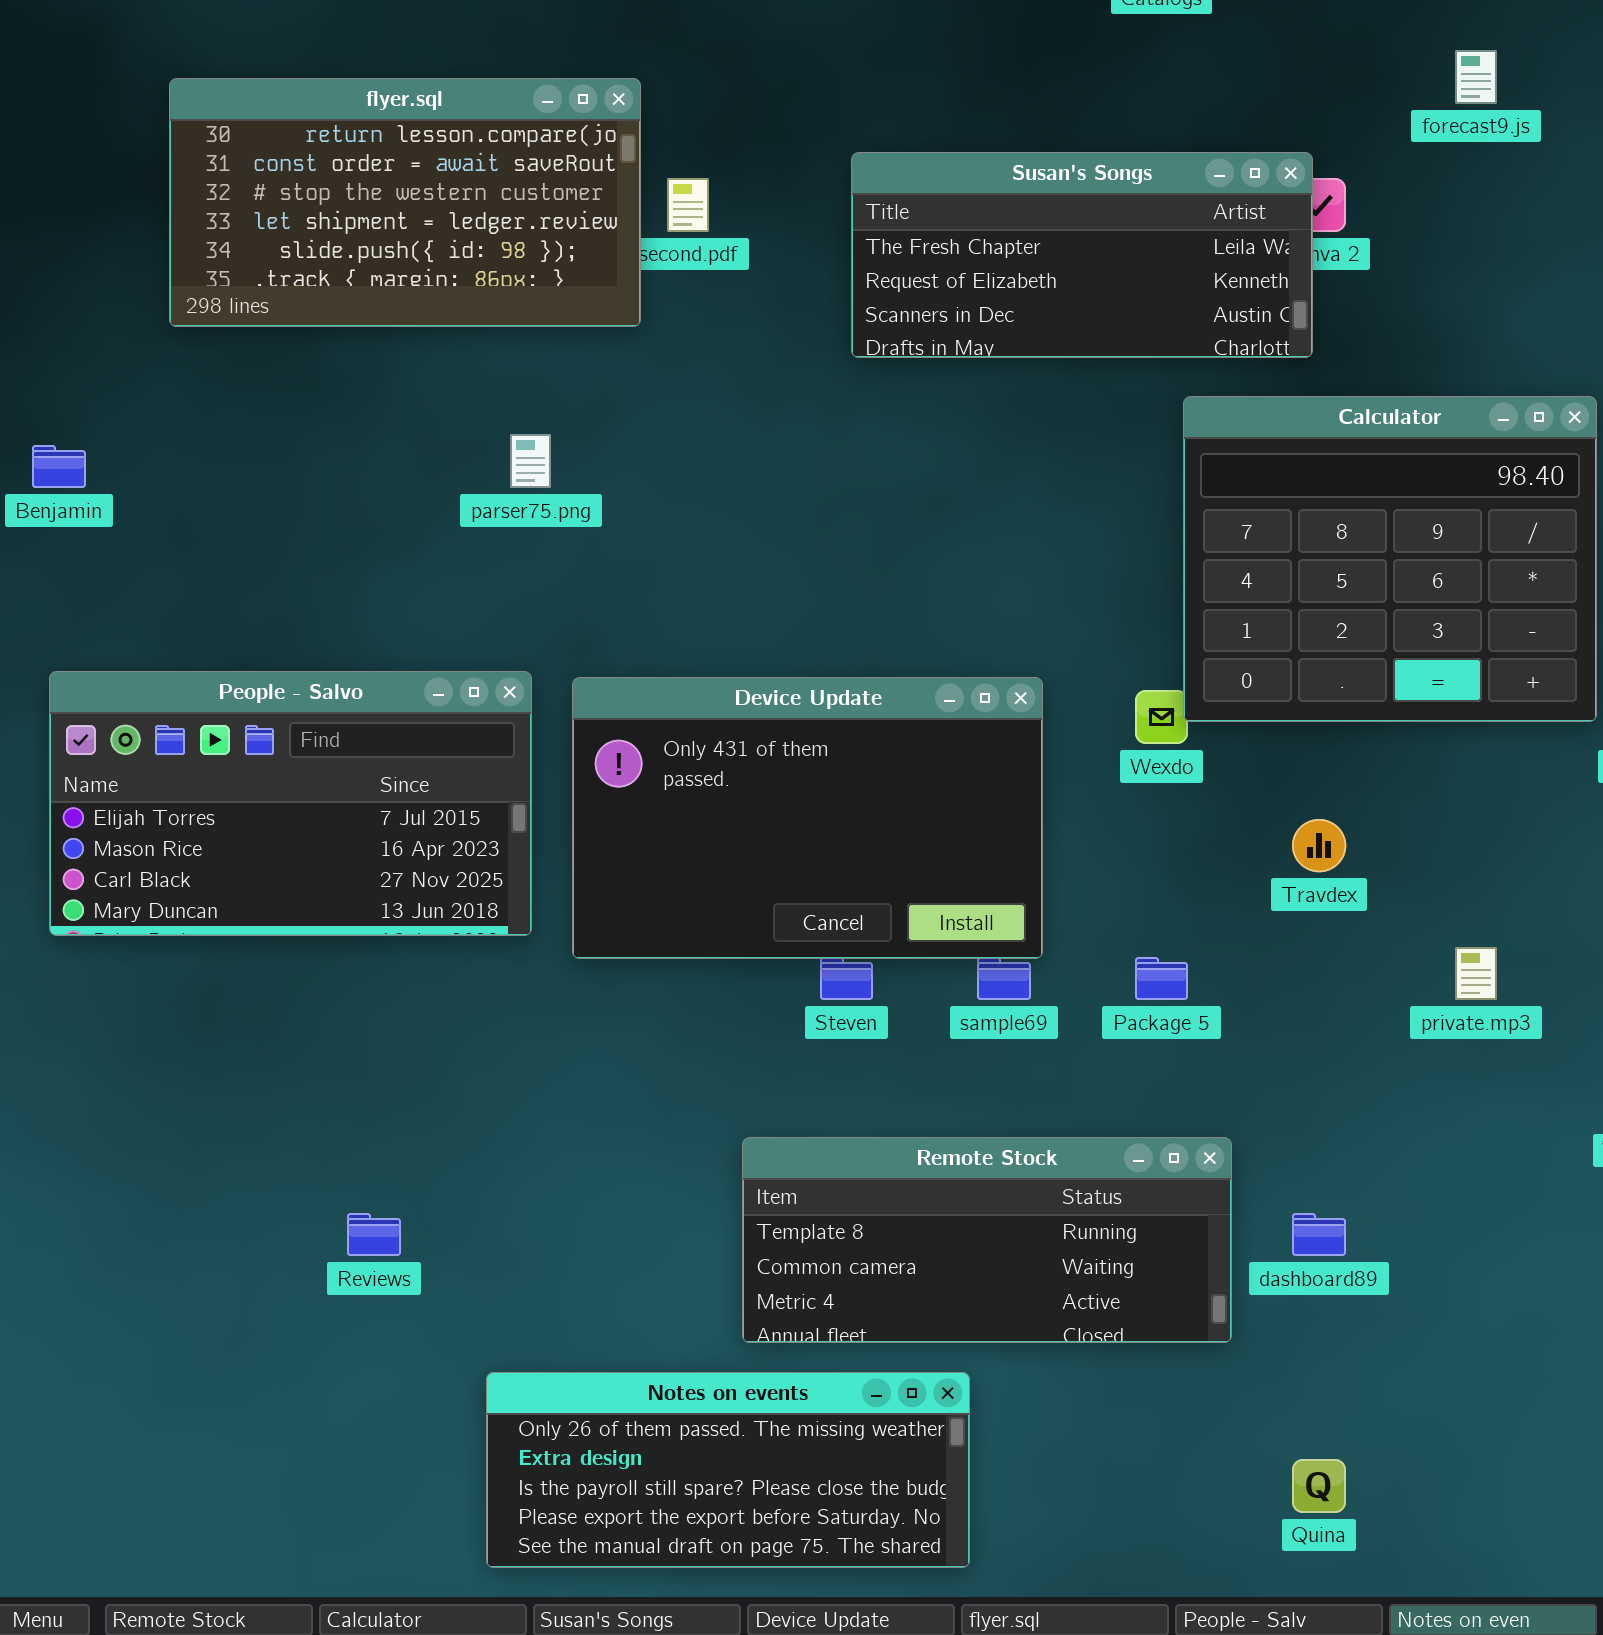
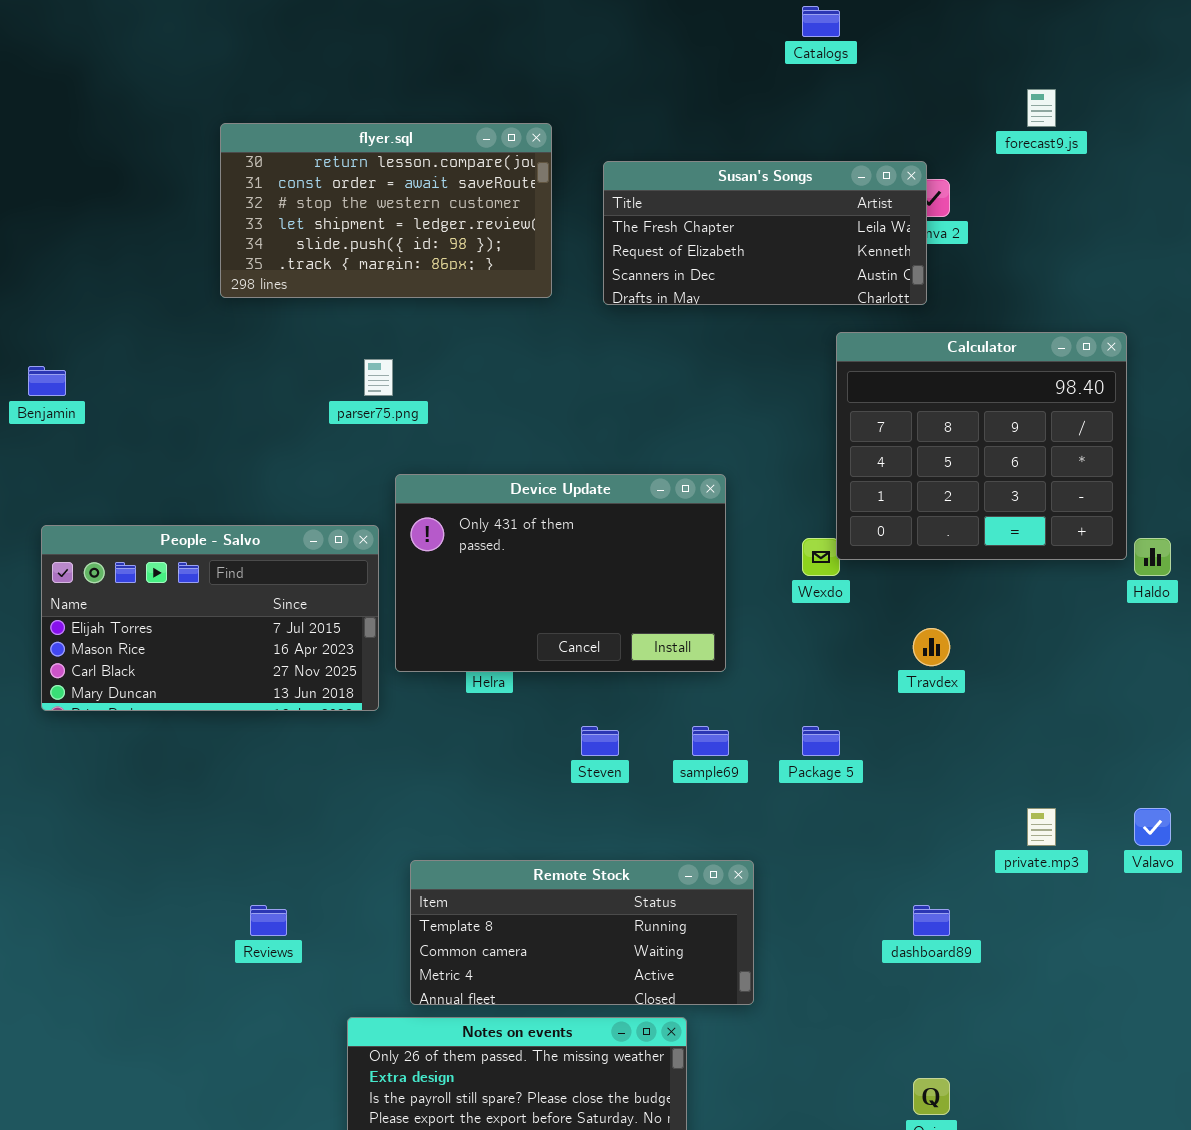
flyer.sql: [169,78,641,327] -> [220,123,552,298], moved
Device Update: [572,677,1043,959] -> [395,474,726,672], moved
private.mp3: [1455,947,1497,1000] -> [1027,808,1056,846], moved
Remote Stock: [742,1137,1232,1343] -> [410,860,754,1005], moved

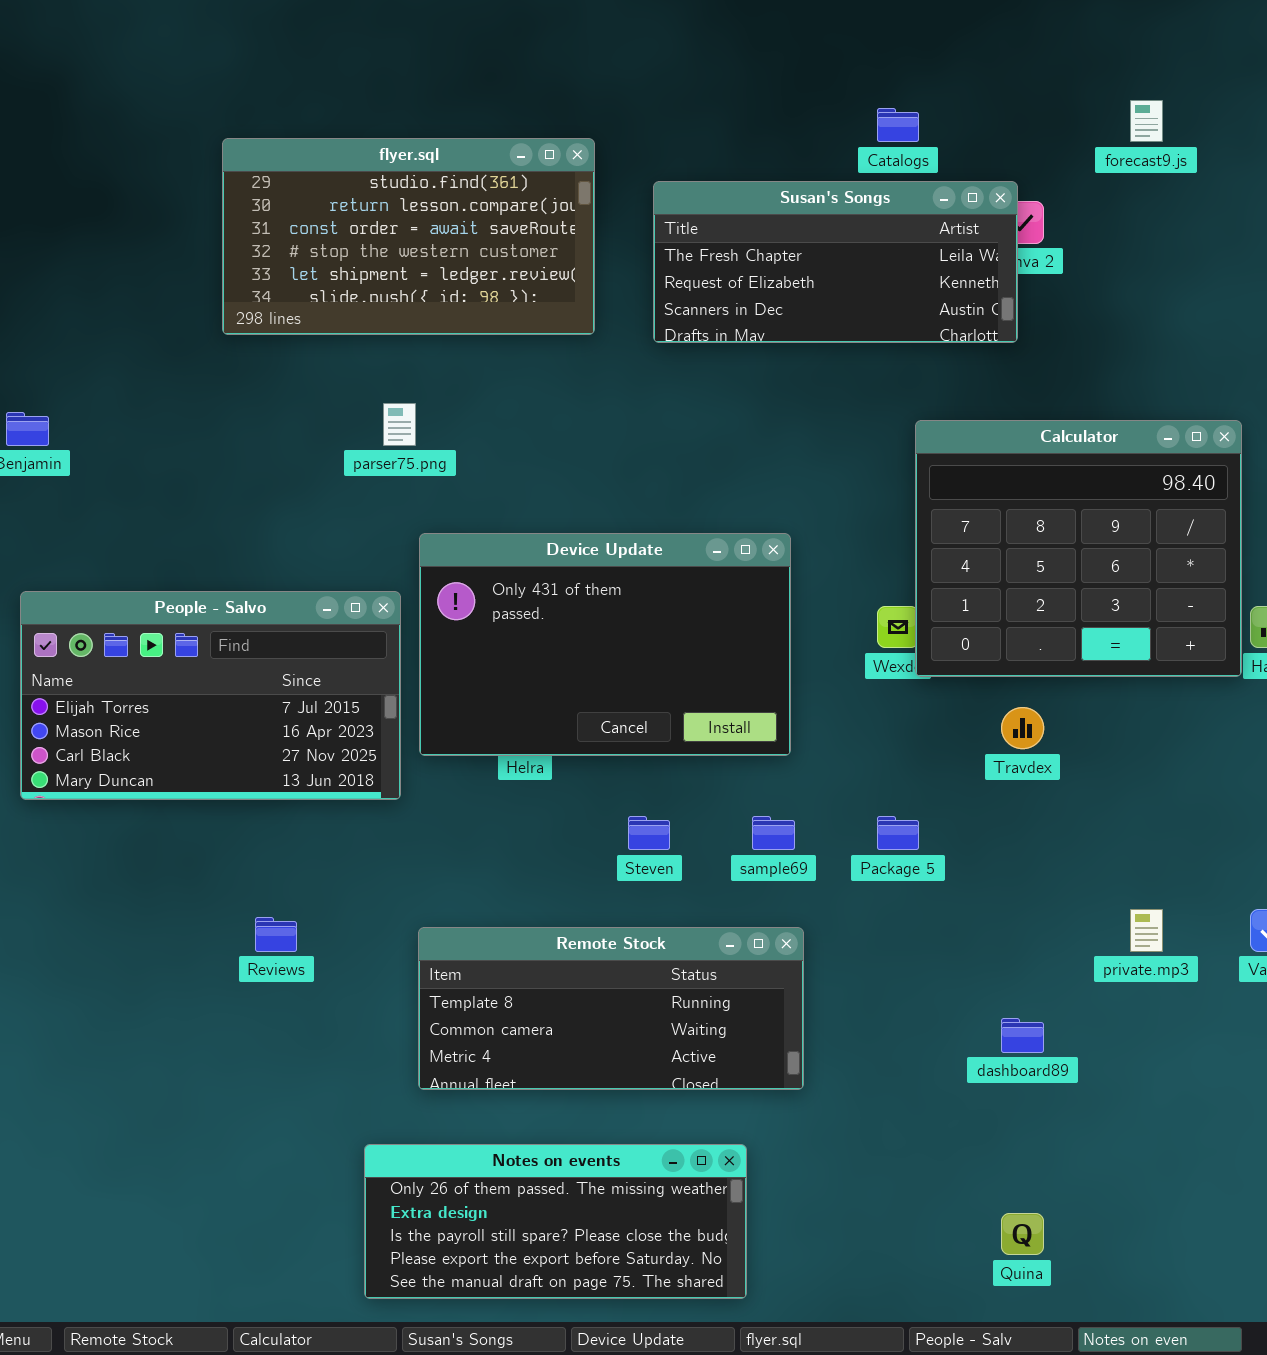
Catalogs: [802,6,840,37] -> [877,108,919,142], moved
flyer.sql: [220,123,552,298] -> [222,138,595,335], scrolled up 1 row
Calculator: [836,332,1127,560] -> [915,420,1242,677], moved
Remote Stock: [410,860,754,1005] -> [418,927,804,1090], moved
Reviews: [250,905,287,936] -> [255,917,297,952], moved

